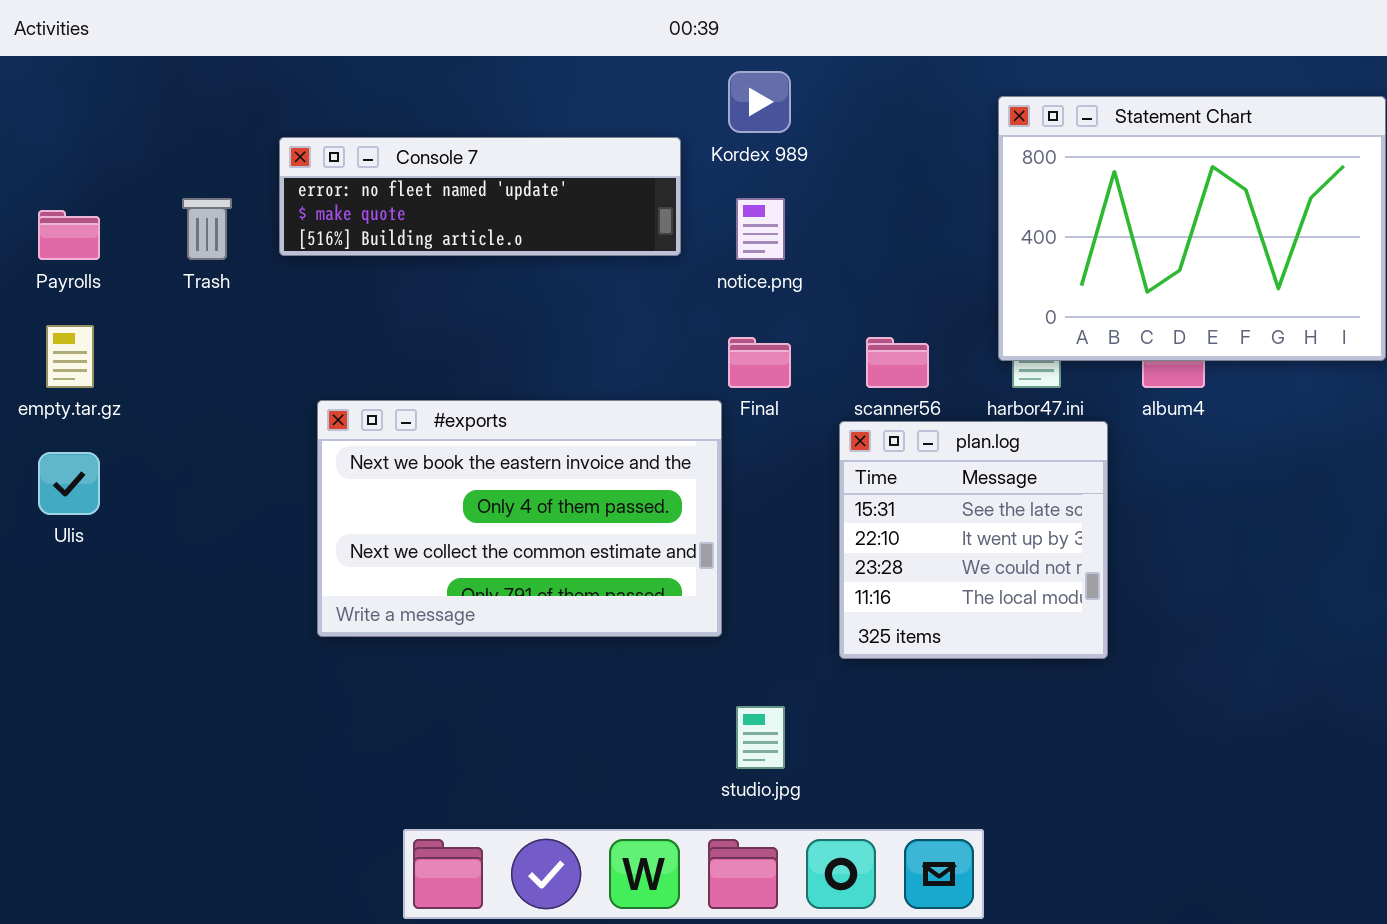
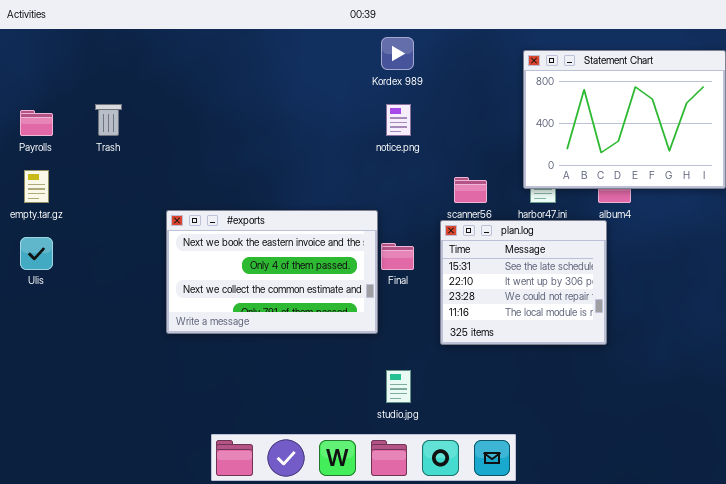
Console 7: [279,137,681,256] -> none, closed
Final: [728,337,791,388] -> [381,243,414,270], moved
plan.log: [839,421,1108,659] -> [440,220,607,345], resized

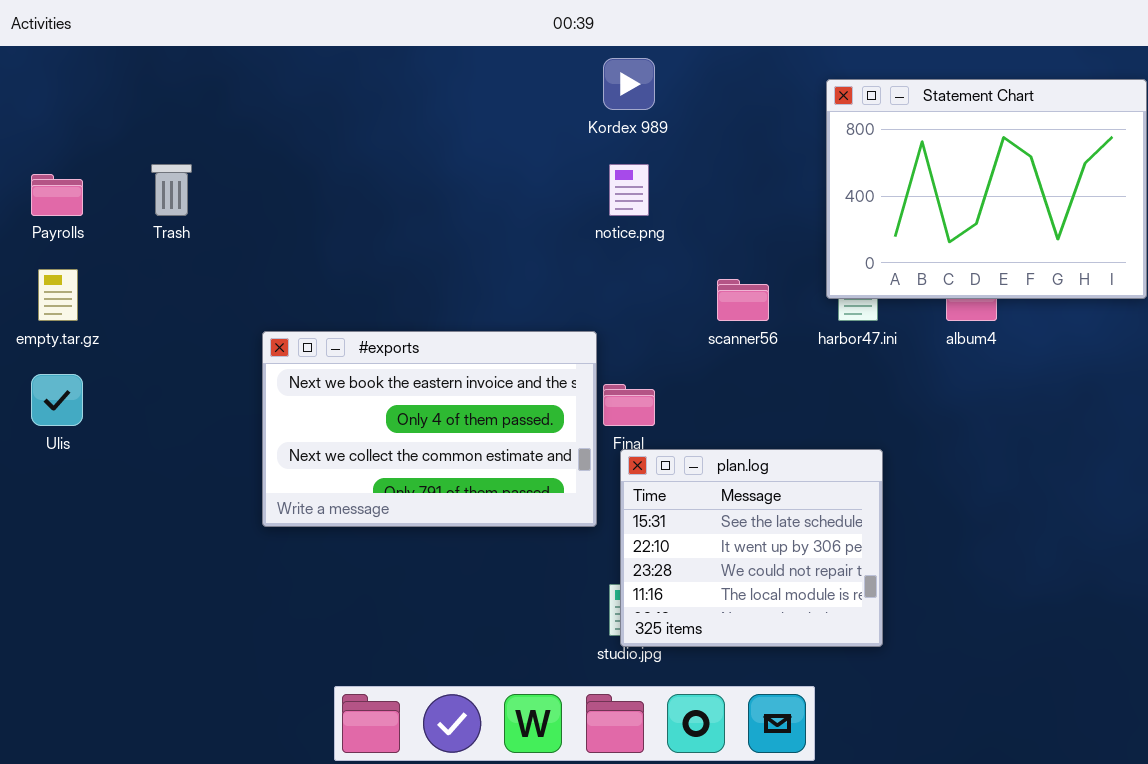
plan.log: [440,220,607,345] -> [620,449,883,647], moved

